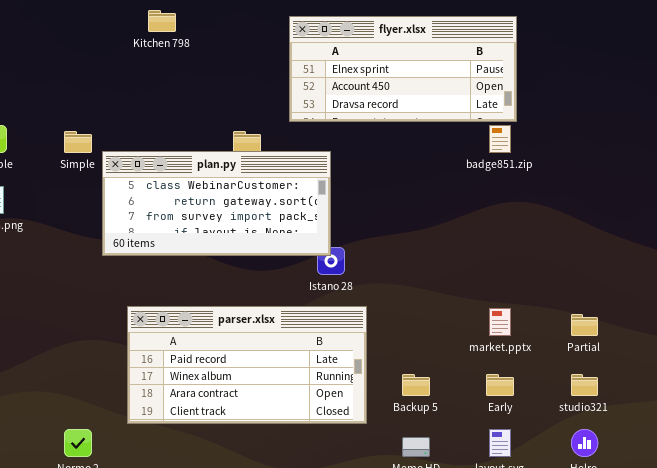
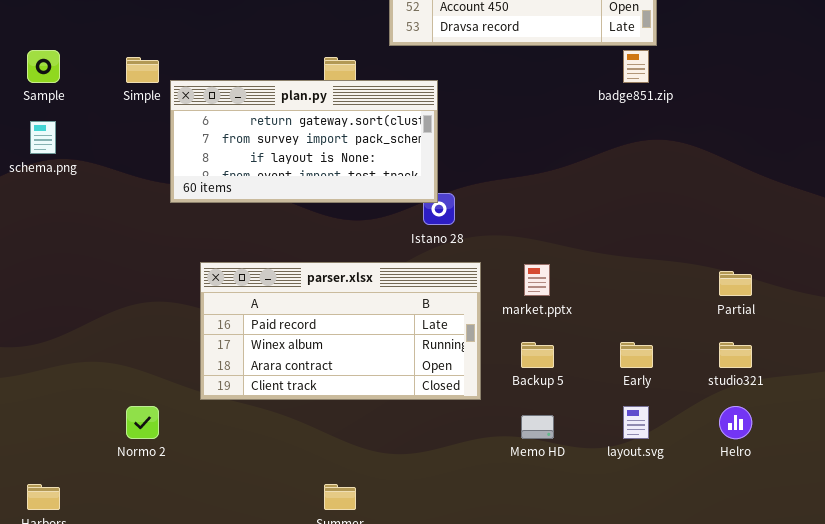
plan.py: [102,151,331,256] -> [170,80,438,203], scrolled down 1 row
market.pptx: [489,308,511,336] -> [524,264,550,296], moved

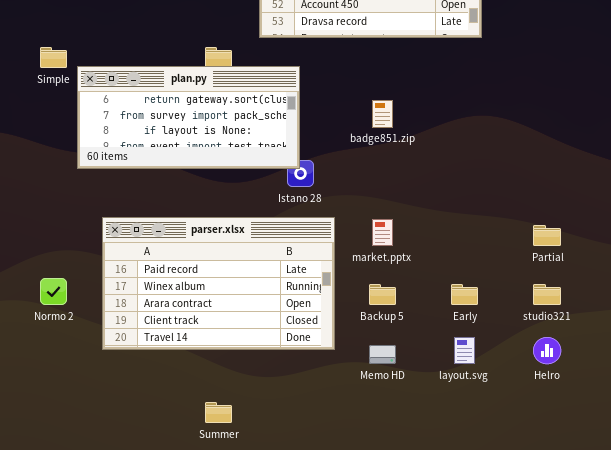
badge851.zip: [623,50,649,83] -> [372,100,393,128], moved
parser.xlsx: [200,262,481,400] -> [102,217,335,350], resized
Normo 2: [126,406,159,439] -> [40,278,67,305], moved

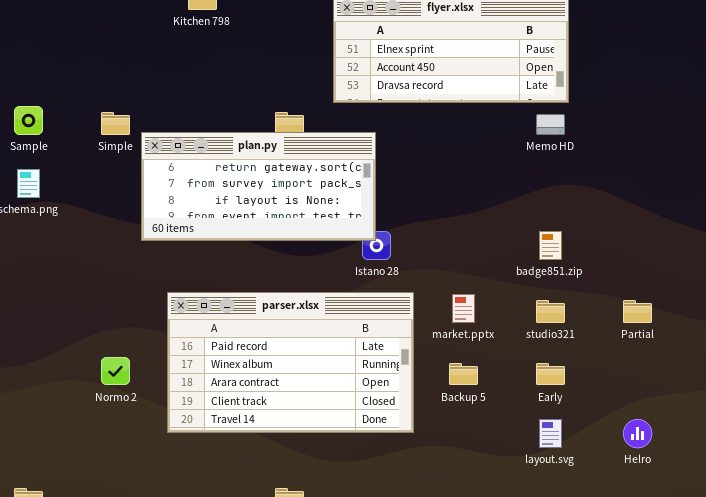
badge851.zip: [372,100,393,128] -> [539,231,562,260], moved
studio321: [533,284,561,305] -> [536,300,565,323], moved
Memo HD: [369,345,396,364] -> [536,114,565,135], moved

